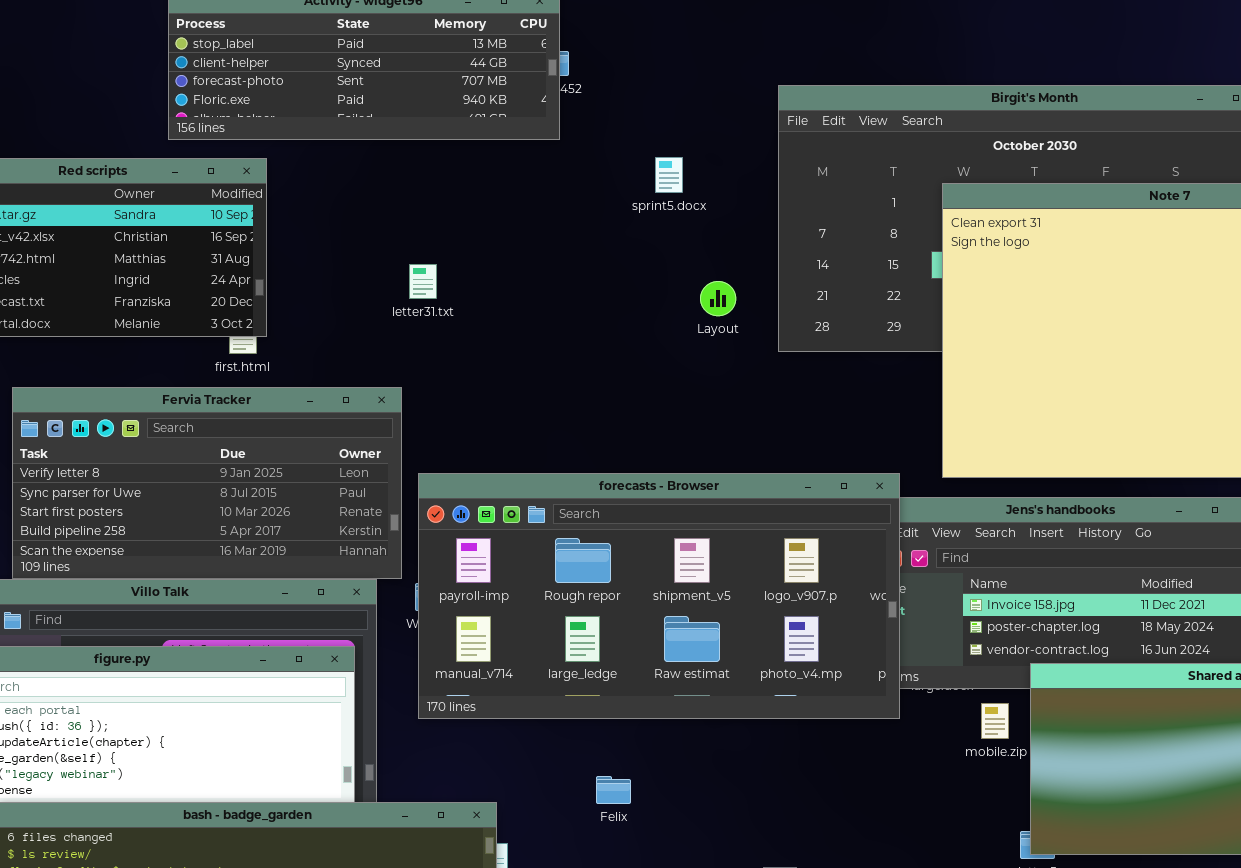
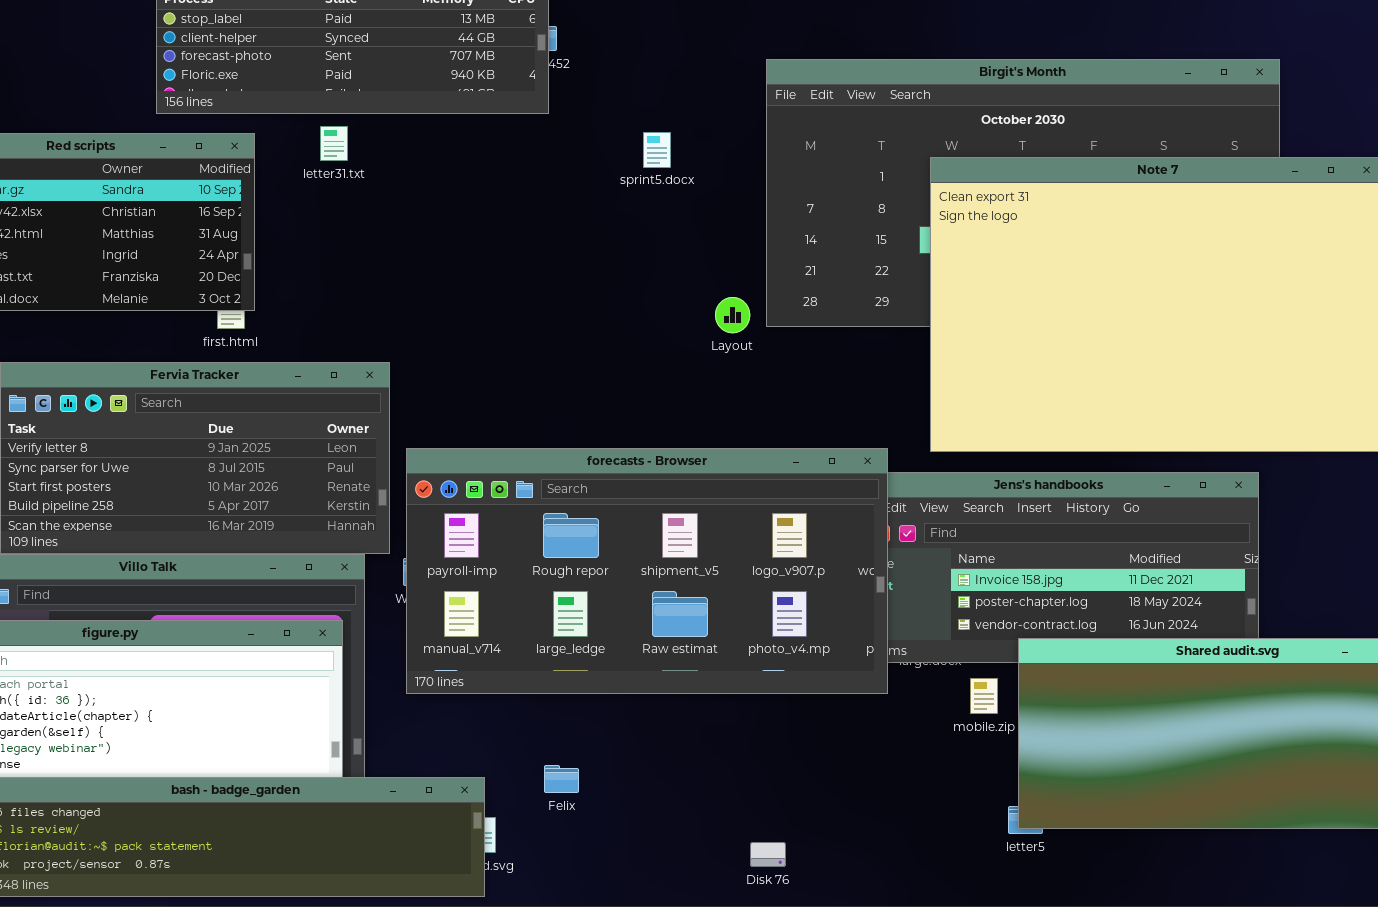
letter31.txt: [409,264,437,299] -> [320,126,348,161], moved
Layout: [700,281,736,316] -> [715,297,750,333], moved
Felix: [596,776,631,804] -> [544,765,579,793], moved

